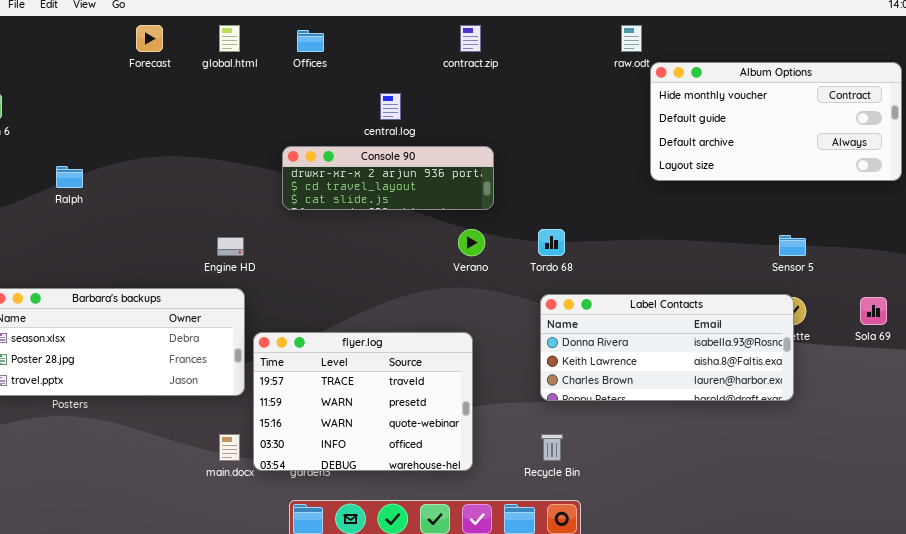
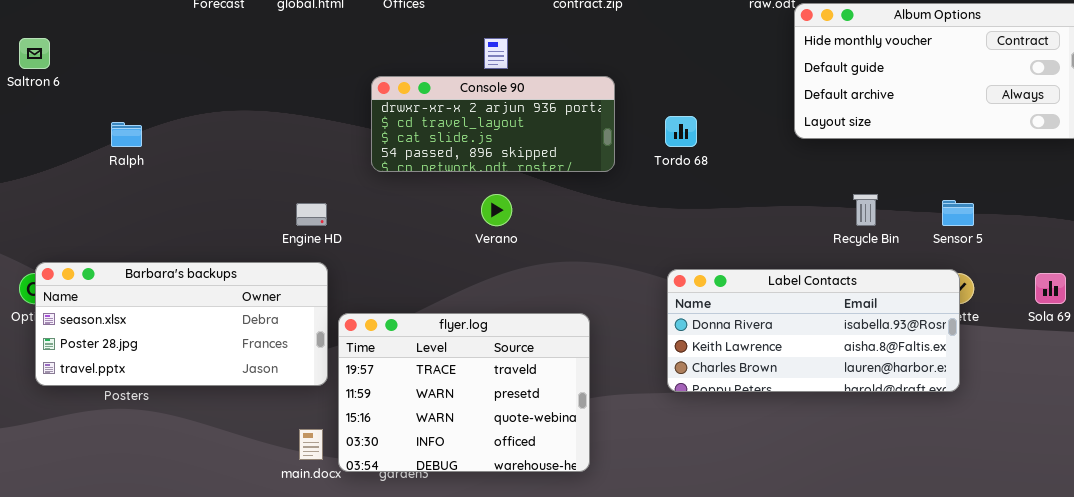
Console 90: [282,146,494,210] -> [371,76,615,172], resized
Verano: [458,229,485,256] -> [481,194,512,226], moved
Tordo 68: [538,229,565,256] -> [665,116,697,147], moved
Recycle Bin: [541,434,563,461] -> [853,194,878,226], moved

